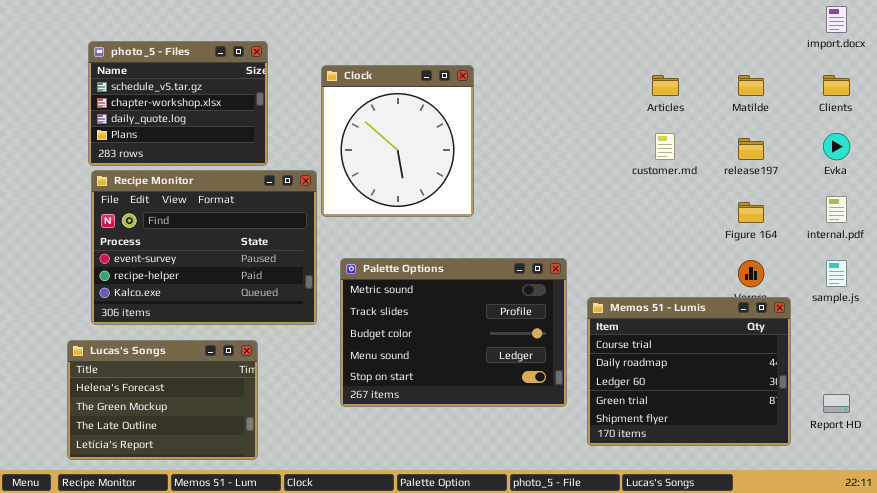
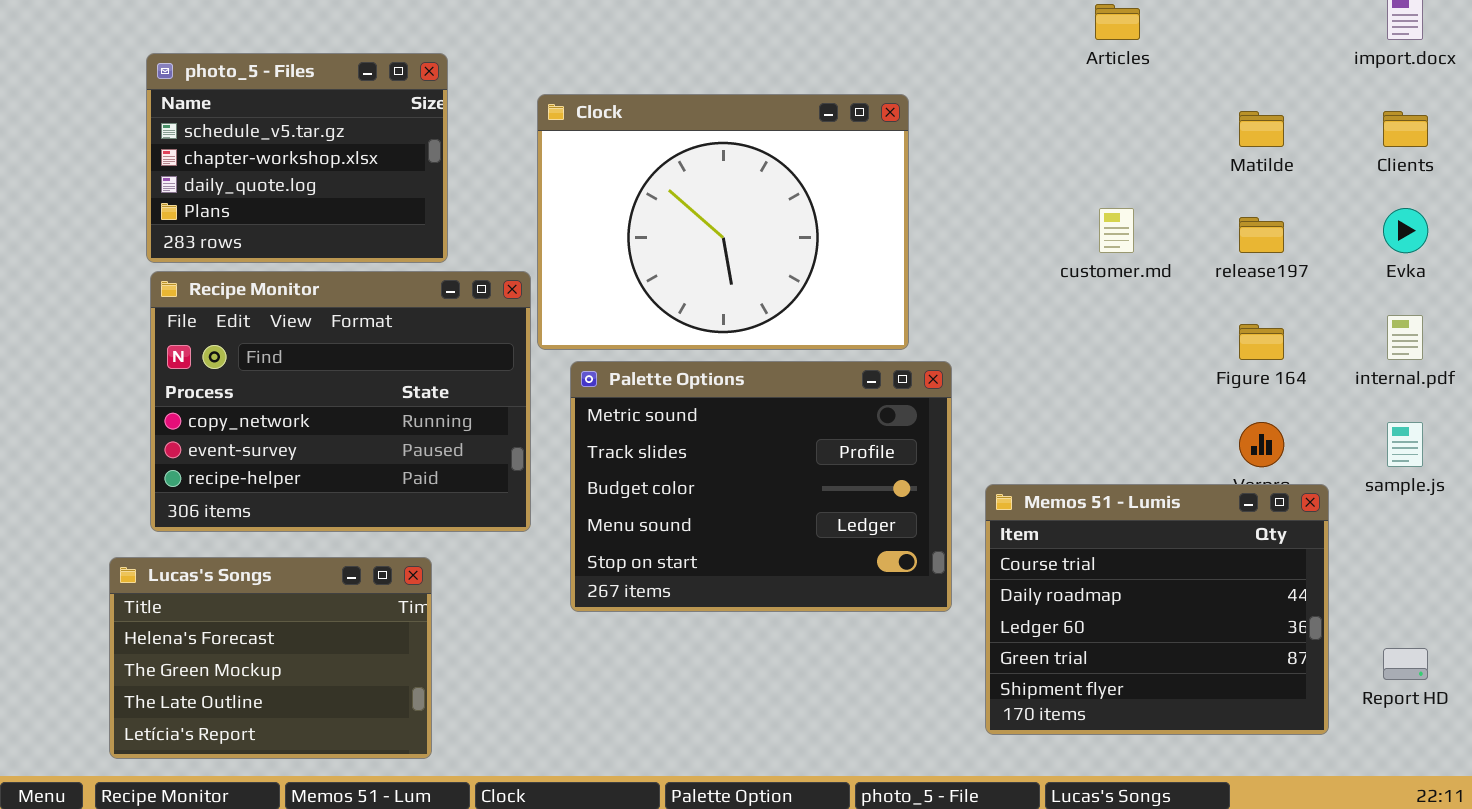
Clock: [321,65,474,217] -> [537,94,909,350], resized
Articles: [652,75,679,96] -> [1095,4,1140,40], moved
Recipe Monitor: [91,170,317,325] -> [150,271,531,532], scrolled up 1 row
Palette Options: [340,258,567,407] -> [570,361,952,612], moved

